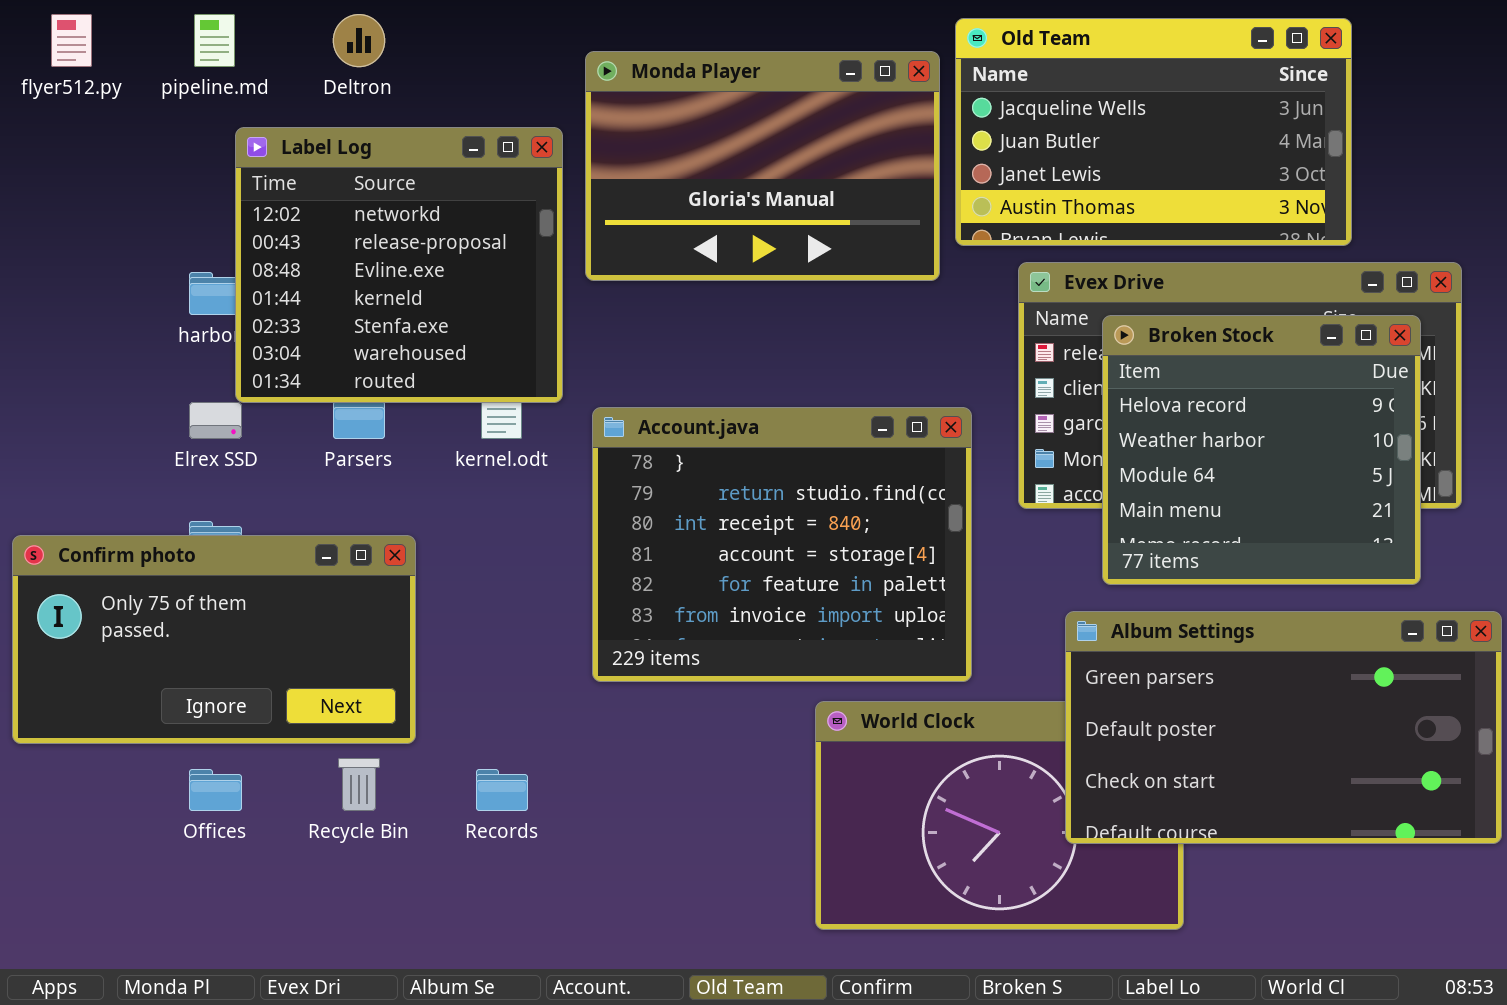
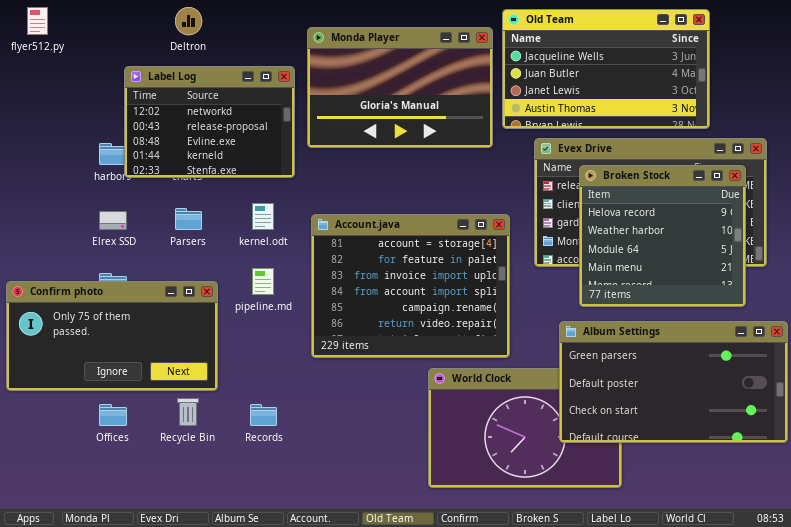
pipeline.md: [194,14,235,67] -> [252,268,274,295], moved
Label Log: [235,127,563,403] -> [124,66,295,178], resized
Account.java: [592,407,972,682] -> [311,214,510,358], scrolled down 3 rows

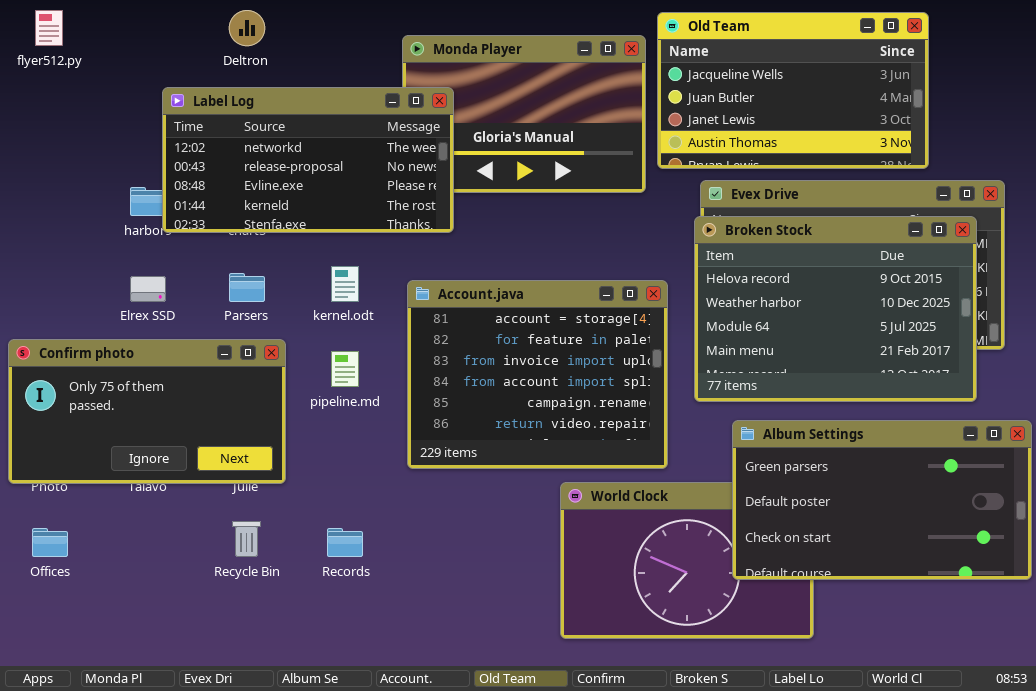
Label Log: [124,66,295,178] -> [162,87,454,233], resized
Broken Stock: [579,165,746,307] -> [694,216,977,402], resized
Confirm photo: [6,281,218,391] -> [8,339,286,484], moved
Offices: [99,404,127,426] -> [32,528,68,557], moved

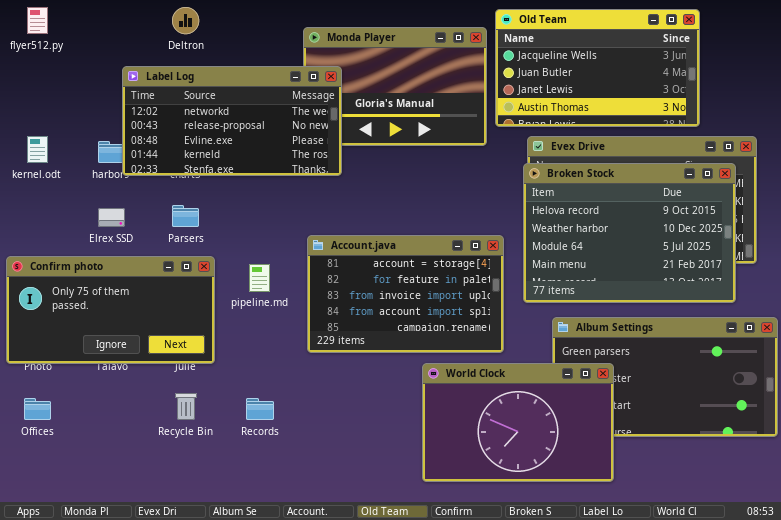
kernel.odt: [331,266,359,302] -> [27,136,48,163], moved
Account.java: [407,280,668,469] -> [307,235,504,353], resized
World Clock: [560,482,814,639] -> [422,363,614,482], raised

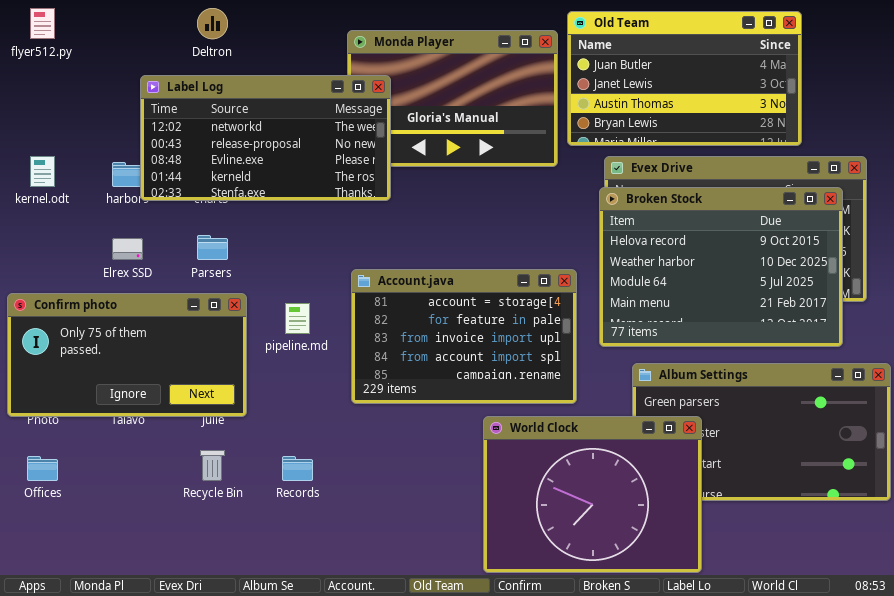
Old Team: [495,9,700,127] -> [567,11,802,146], scrolled down 1 row
World Clock: [422,363,614,482] -> [483,416,702,573], resized

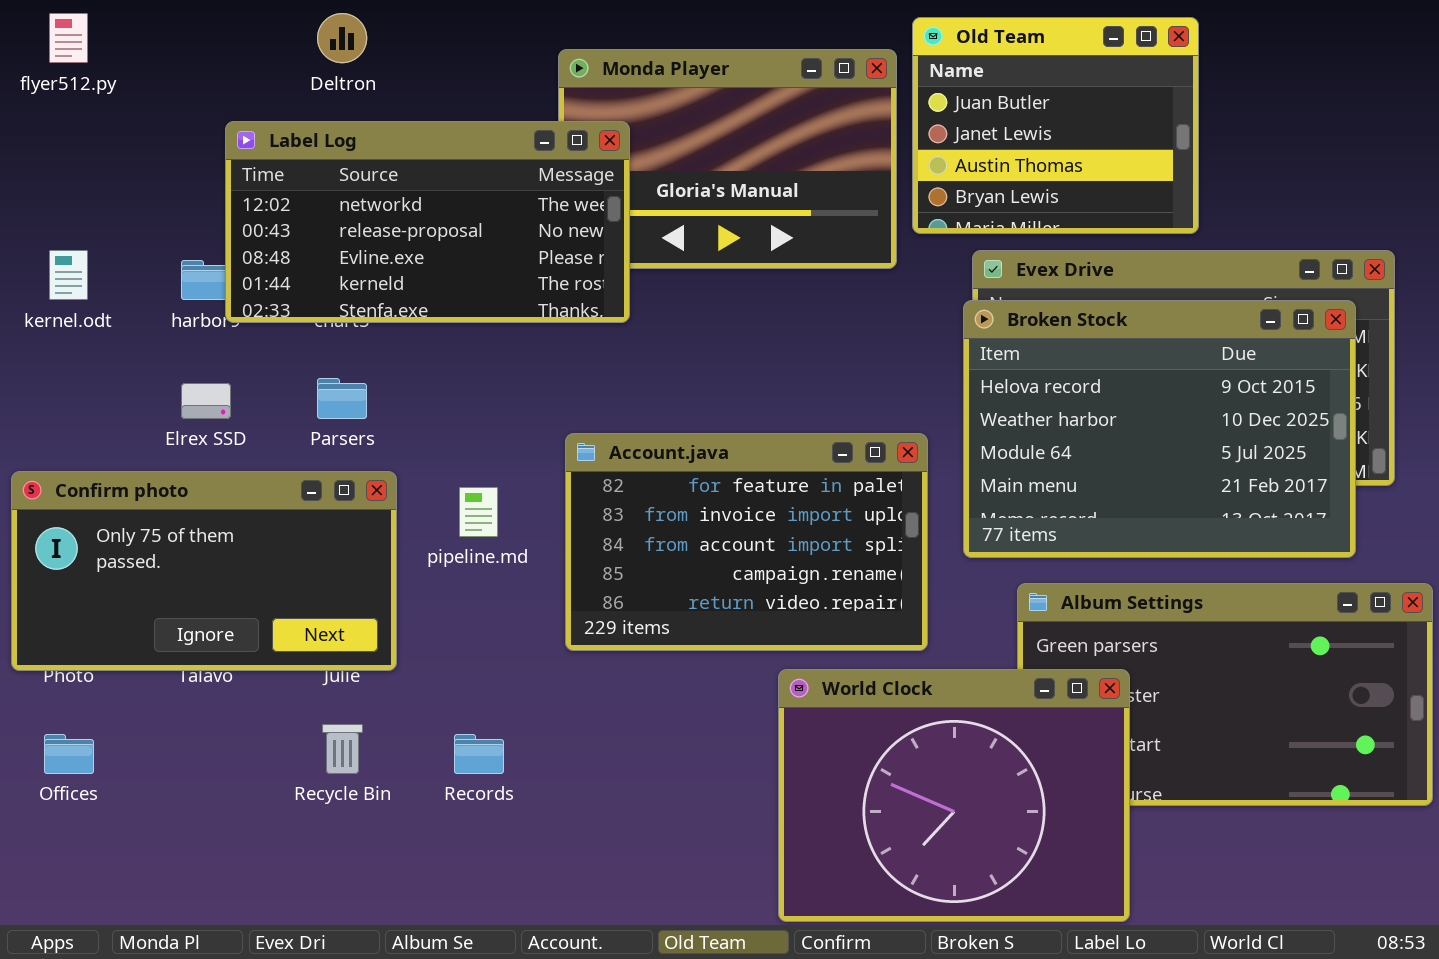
Old Team: [567,11,802,146] -> [912,17,1199,234], resized
Account.java: [351,269,577,404] -> [565,433,928,651], scrolled down 1 row

